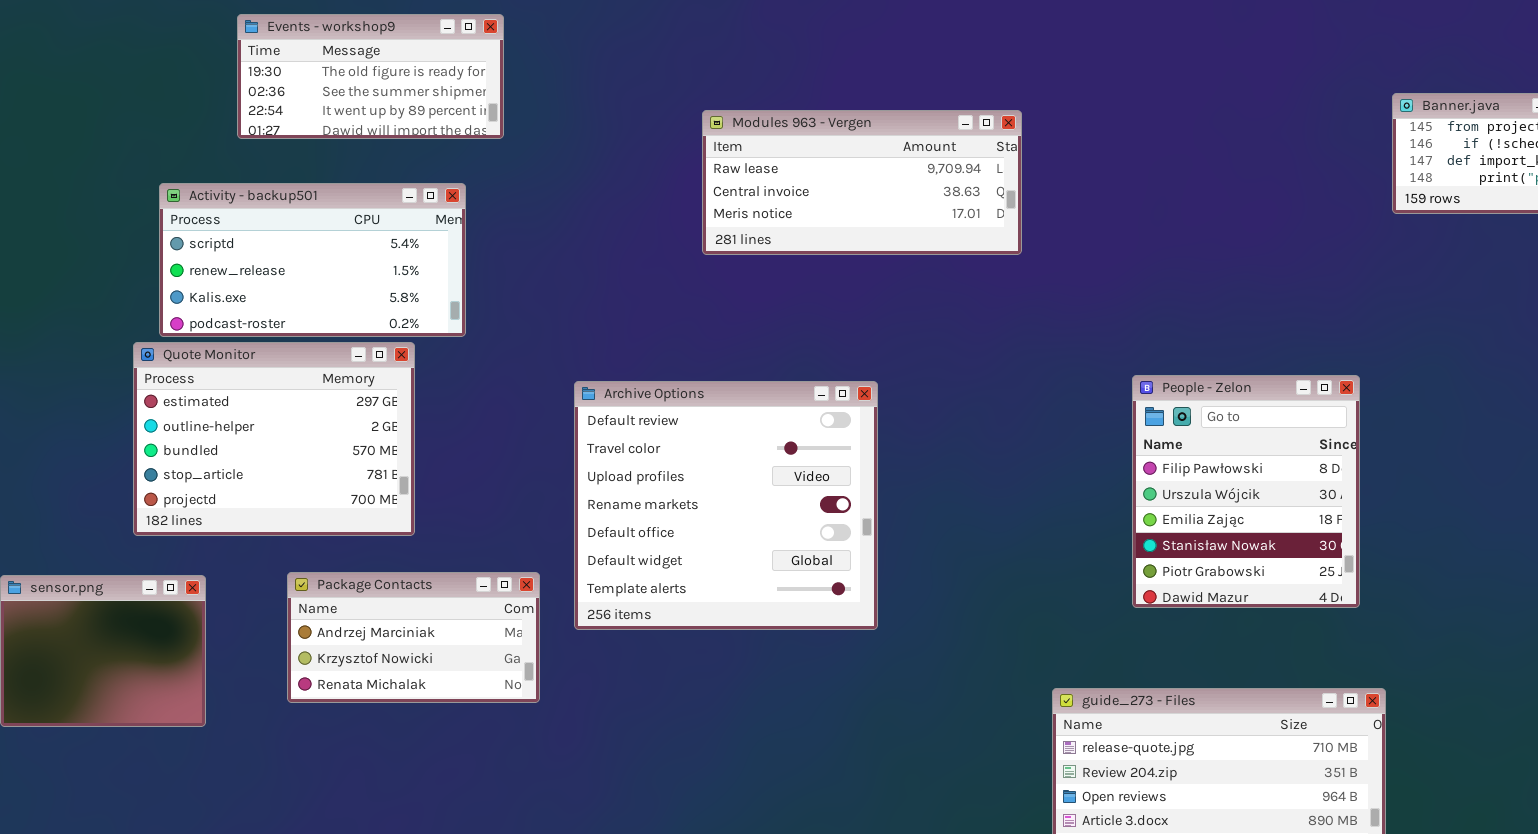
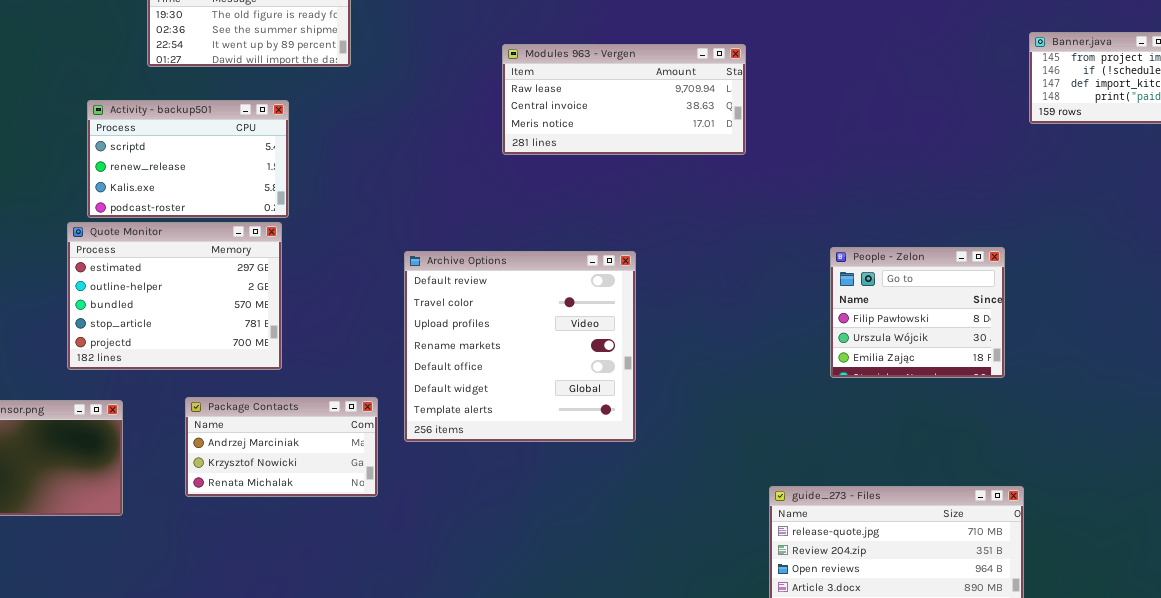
Activity - backup501: [159,183,466,337] -> [87,100,289,218], resized
People - Zelon: [1132,375,1360,608] -> [830,247,1005,378], resized

